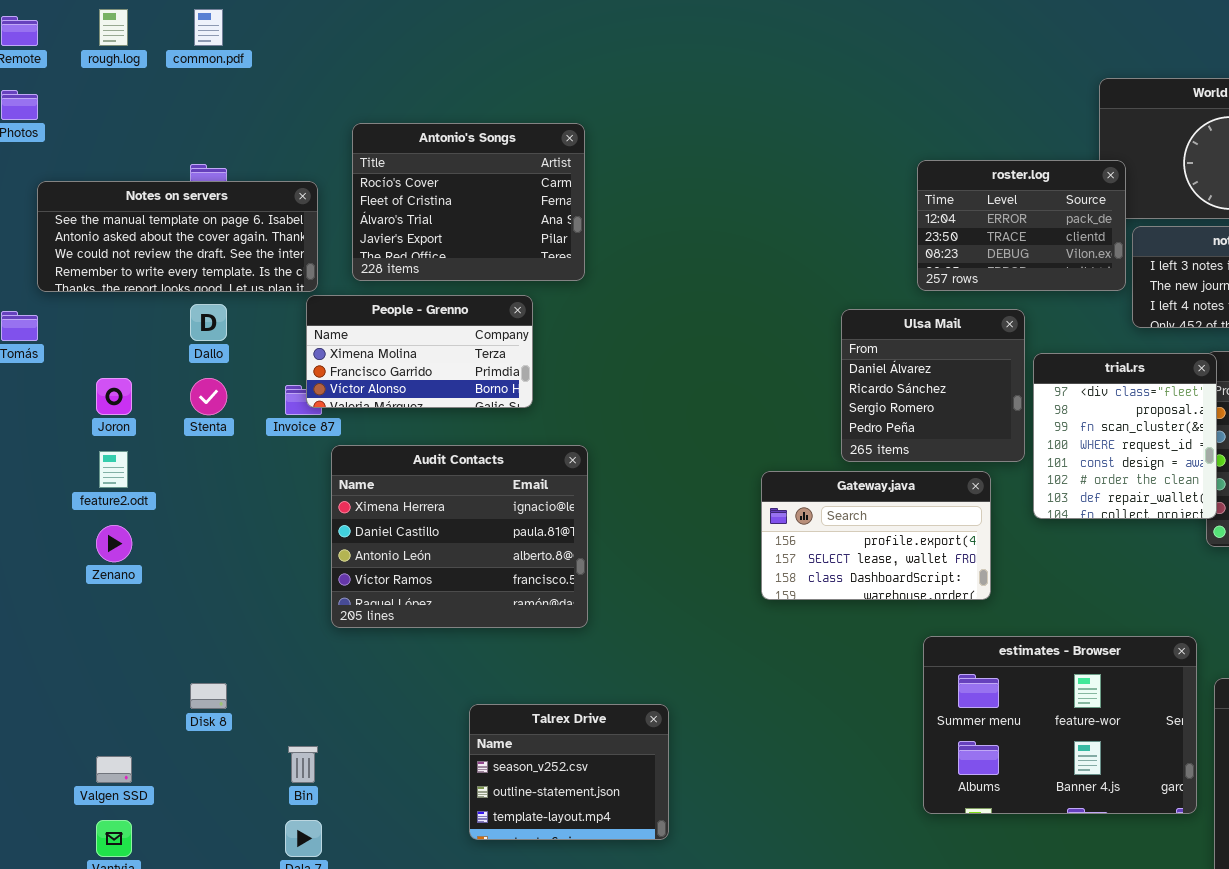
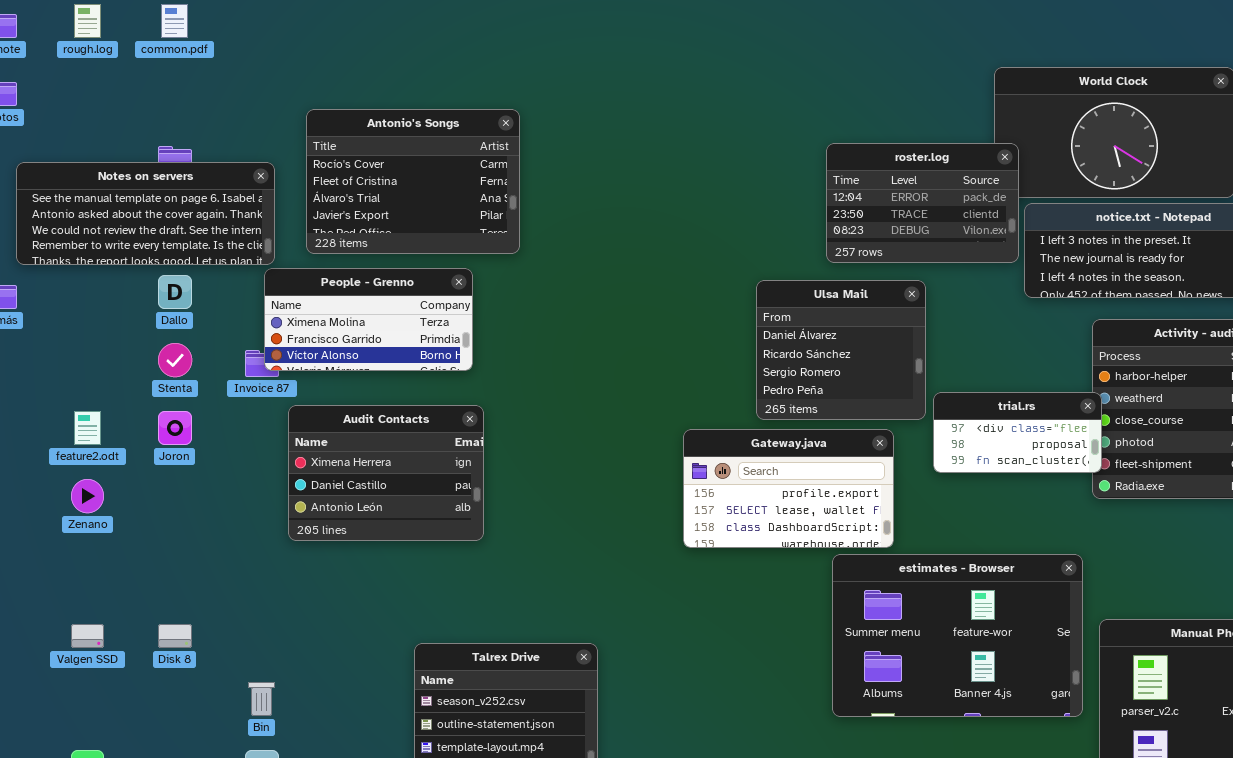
trial.rs: [1033,353,1217,519] -> [933,392,1102,473], resized
Joron: [96,378,132,415] -> [158,411,192,445], moved
Audit Contacts: [331,445,588,628] -> [288,405,484,541], resized
estimates - Browser: [923,636,1197,814] -> [832,554,1083,717], moved
Valgen SSD: [96,756,132,783] -> [71,624,104,648], moved

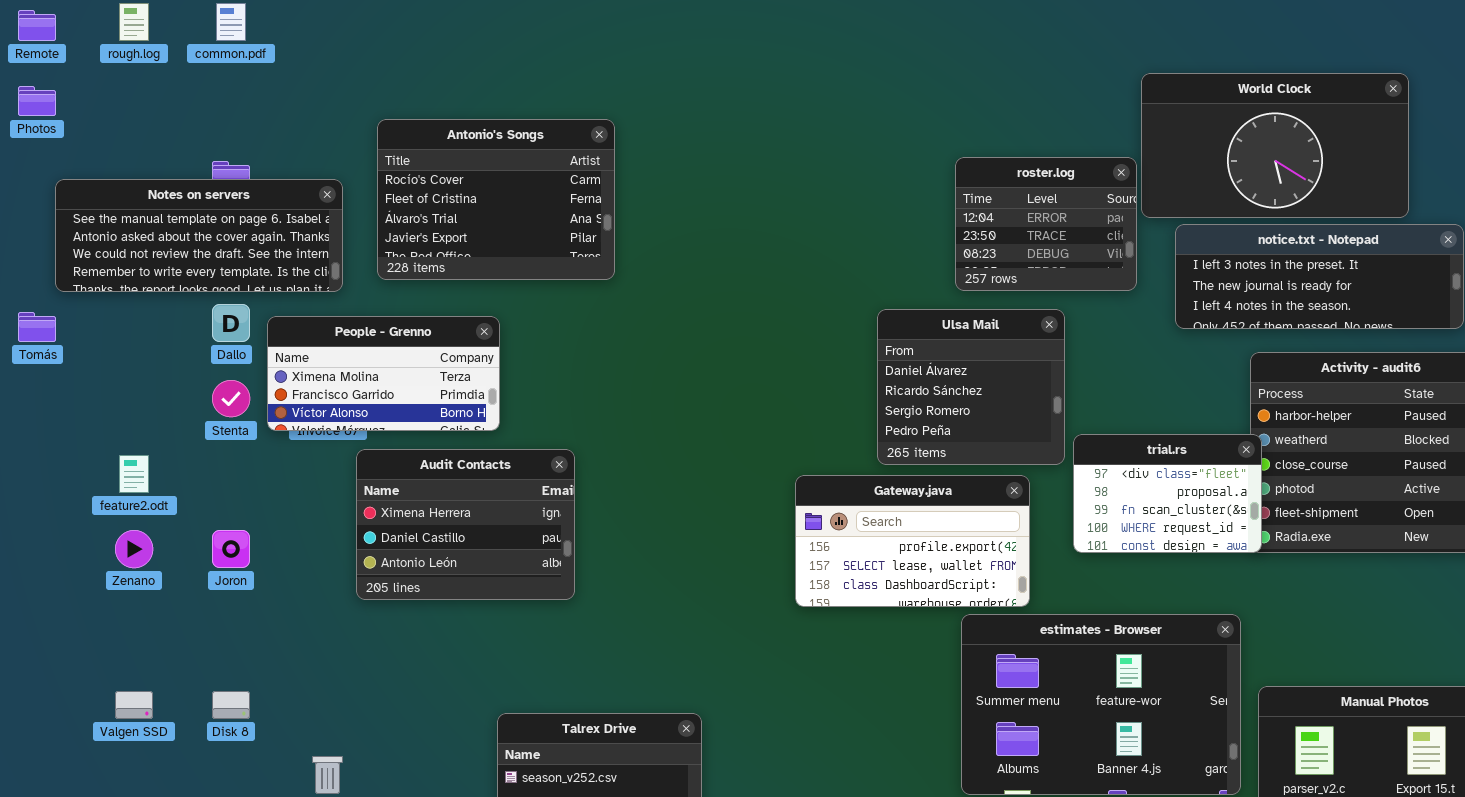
roster.log: [826,143,1019,263] -> [955,157,1137,291], resized
People - Grenno: [264,268,473,371] -> [267,316,500,431], moved
trial.rs: [933,392,1102,473] -> [1073,434,1262,553], resized
Joron: [158,411,192,445] -> [212,530,250,568], moved

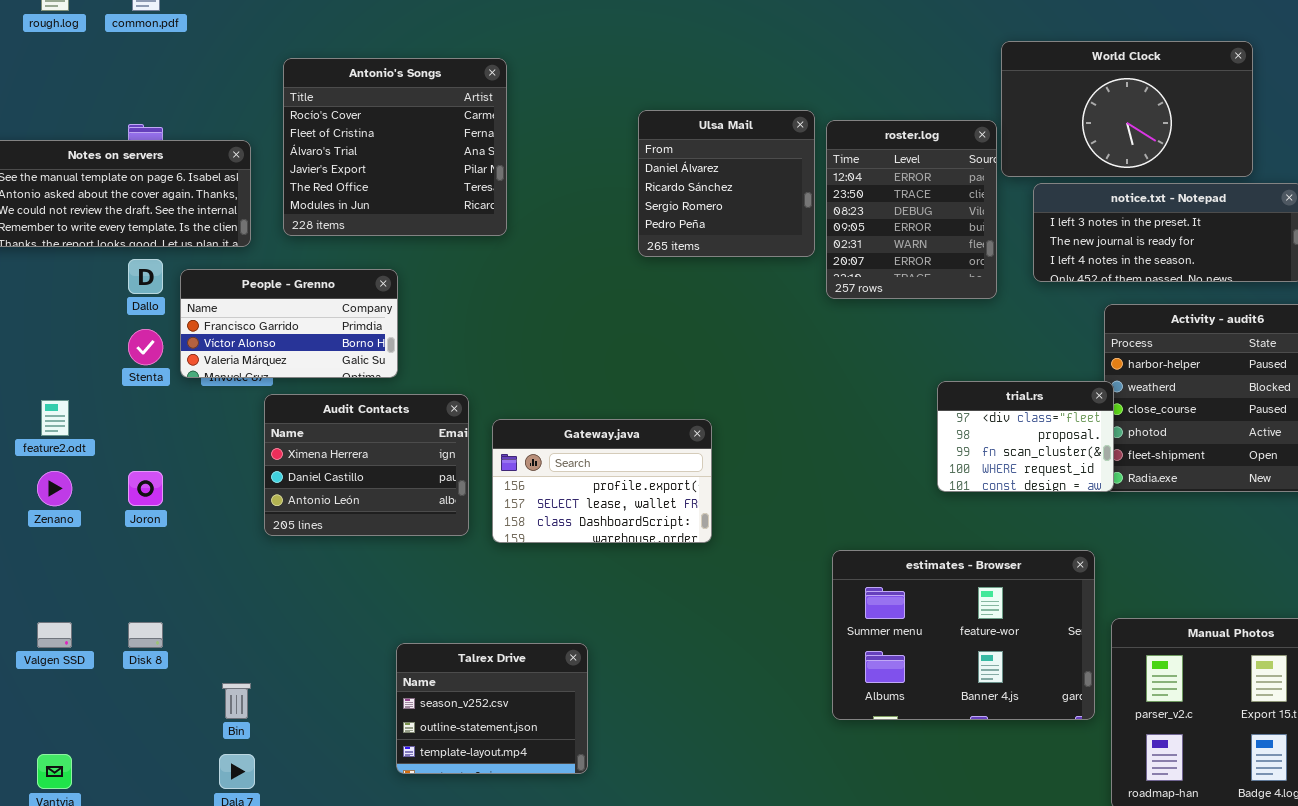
Antonio's Songs: [377,119,615,280] -> [283,58,507,236], resized
roster.log: [955,157,1137,291] -> [826,120,997,299], resized
Ulsa Mail: [877,309,1065,465] -> [638,110,815,257], moved
People - Grenno: [267,316,500,431] -> [180,269,398,378], scrolled down 1 row
Gateway.java: [795,475,1030,607] -> [492,419,712,543], moved

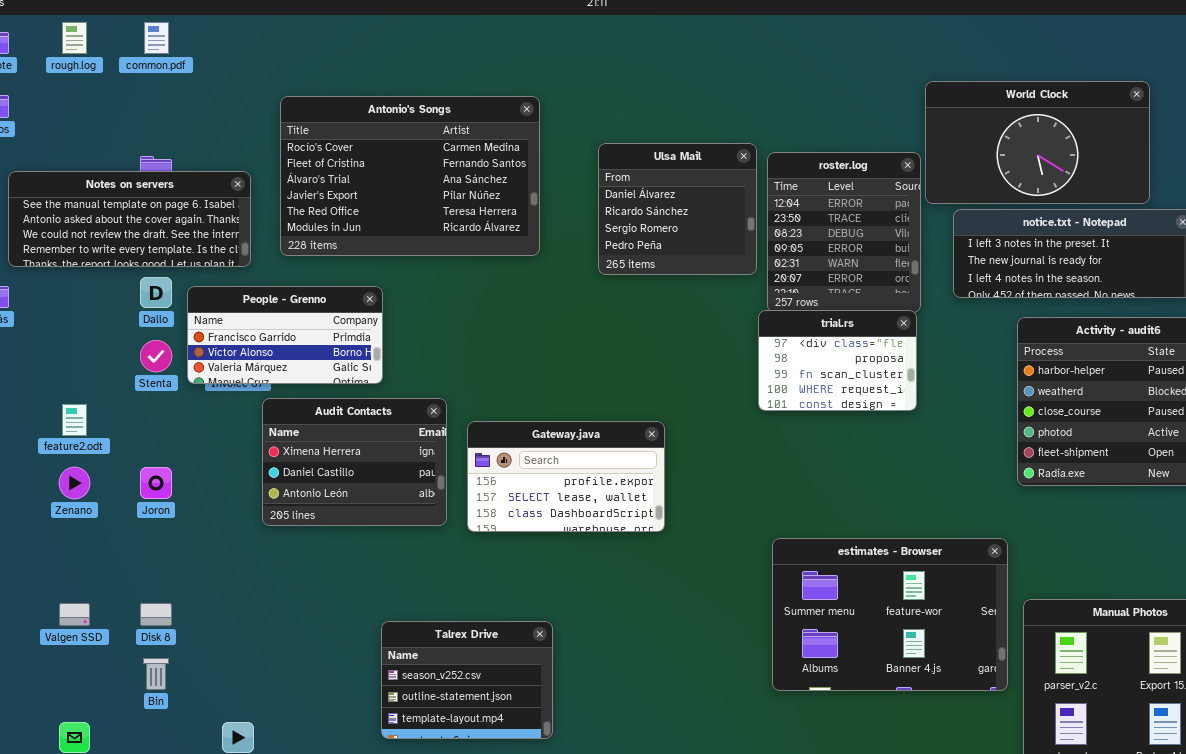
Antonio's Songs: [283,58,507,236] -> [280,96,540,256], resized
trial.rs: [937,381,1114,492] -> [758,310,917,411], moved
Bin: [222,683,251,719] -> [143,658,169,690], moved

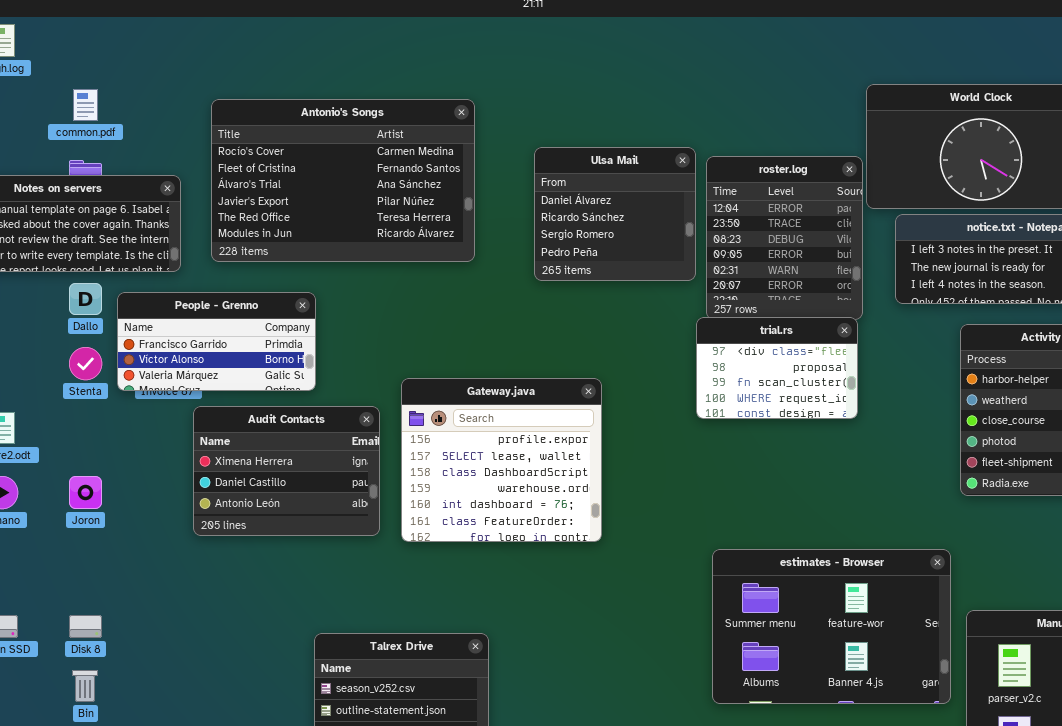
common.pdf: [144,22,169,54] -> [73,89,98,121], moved
Gateway.java: [467,421,665,532] -> [401,378,602,542], resized

